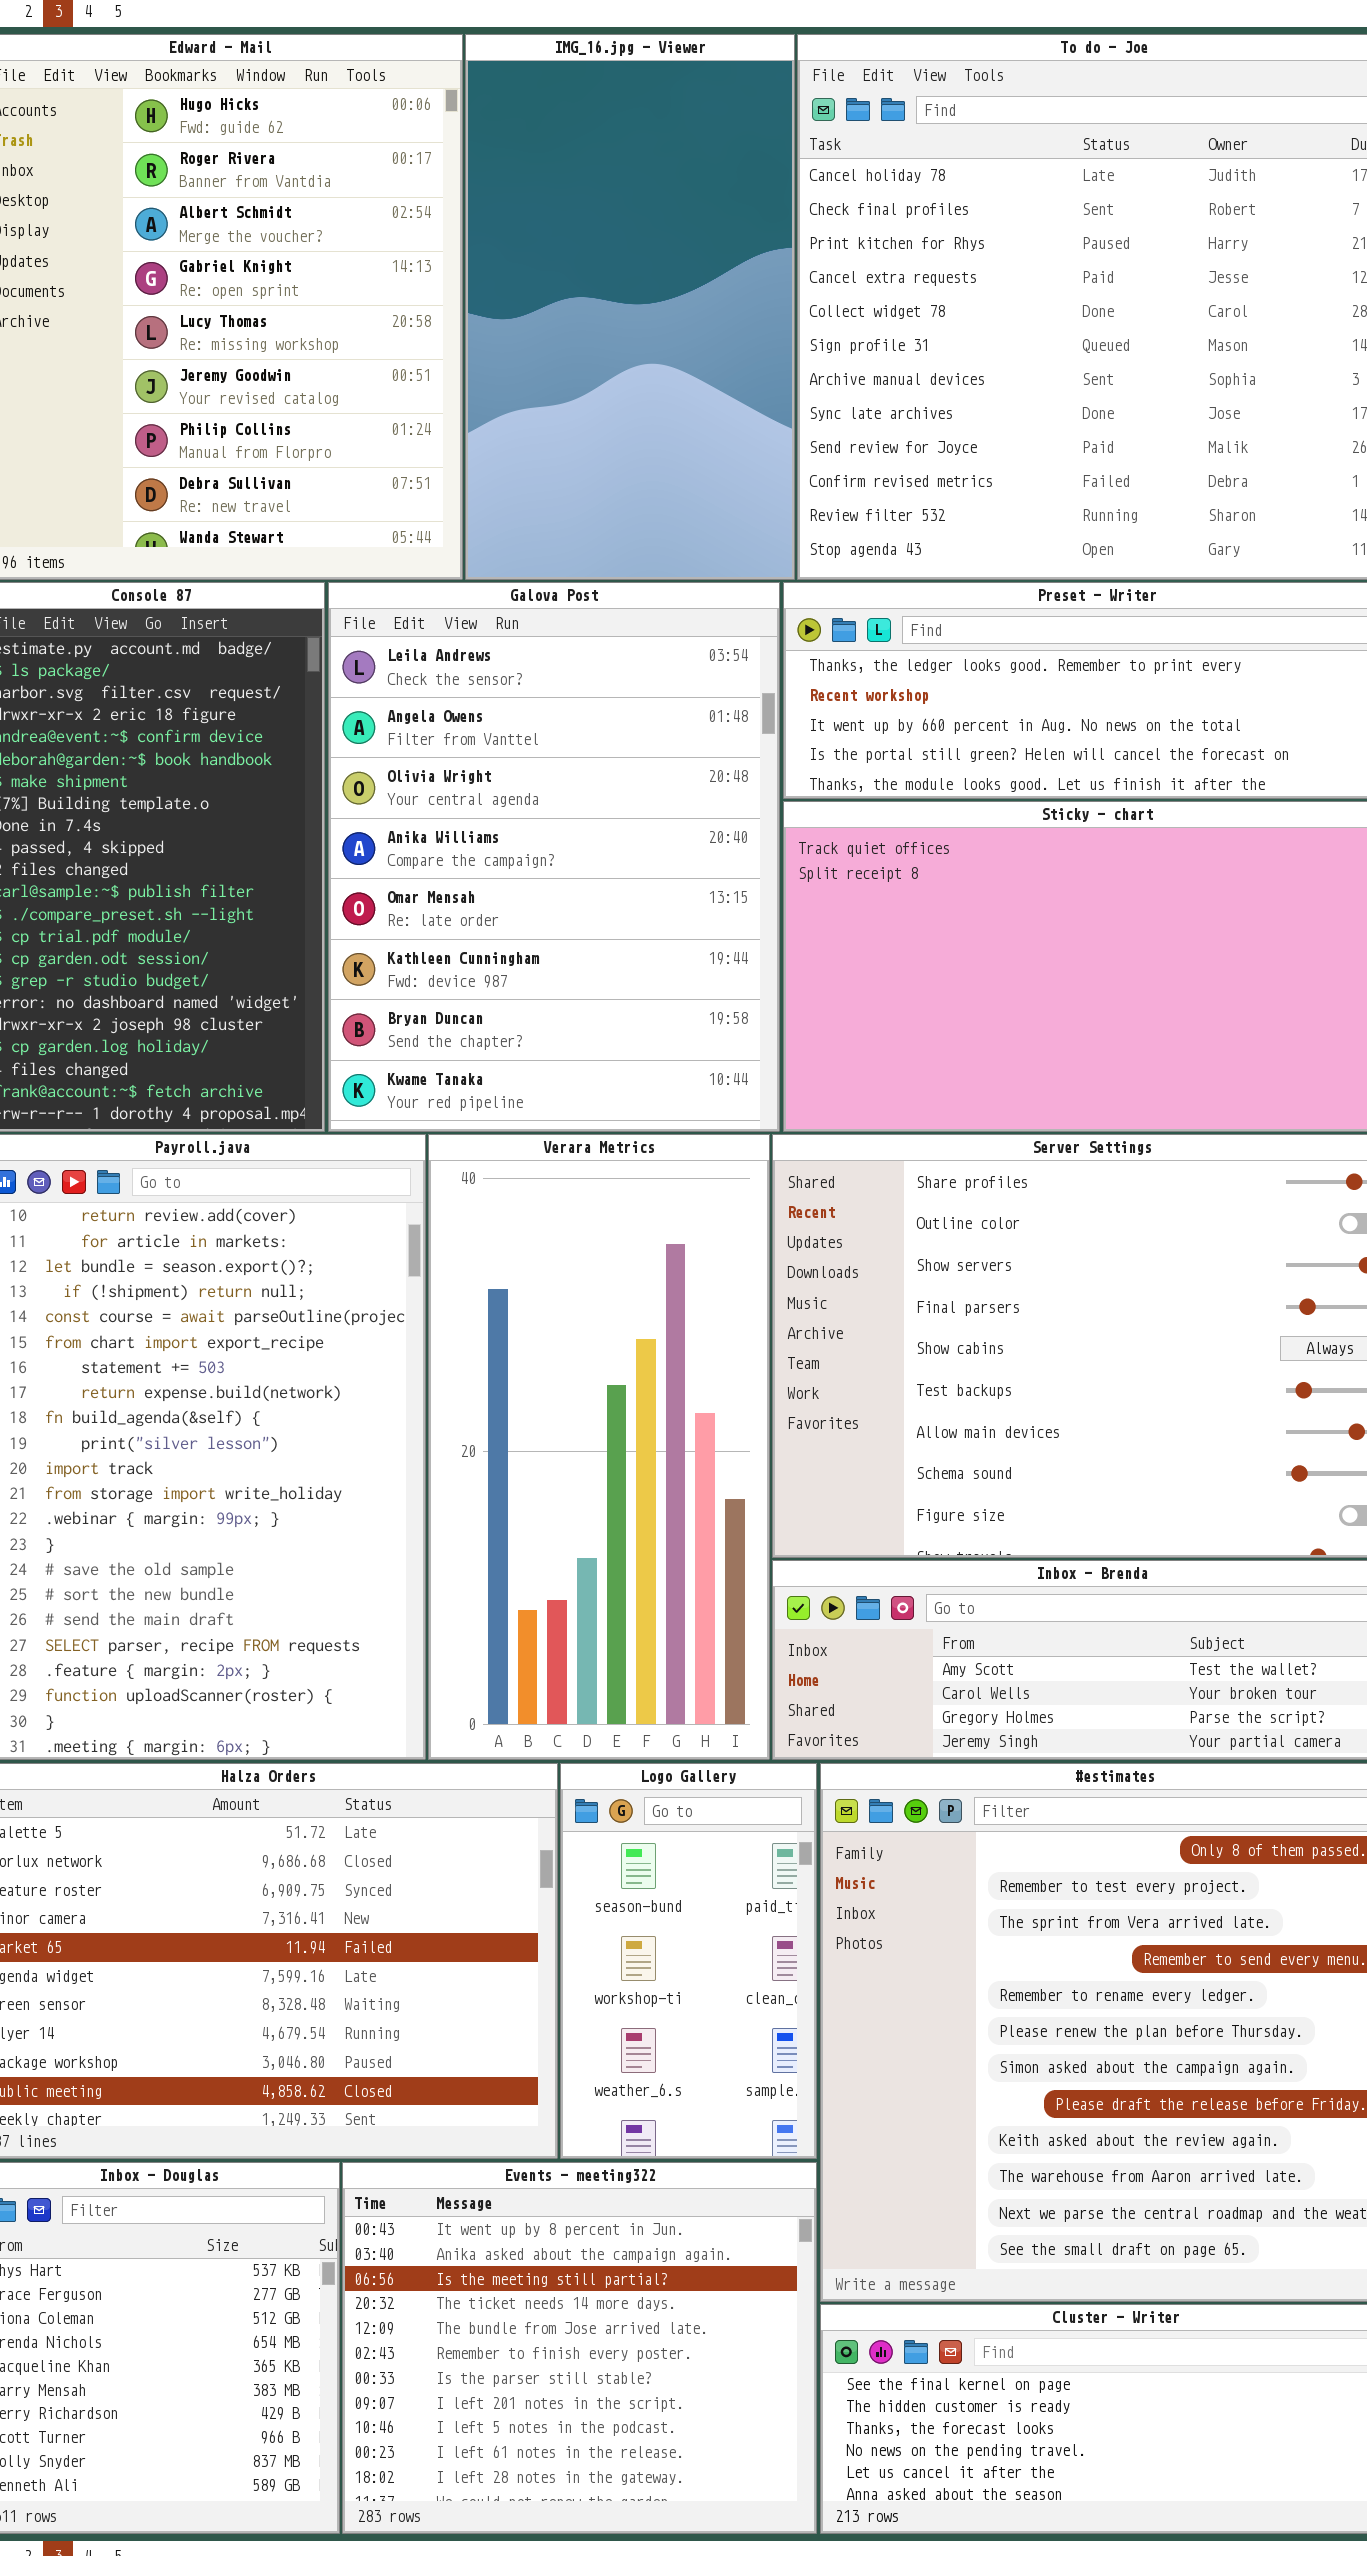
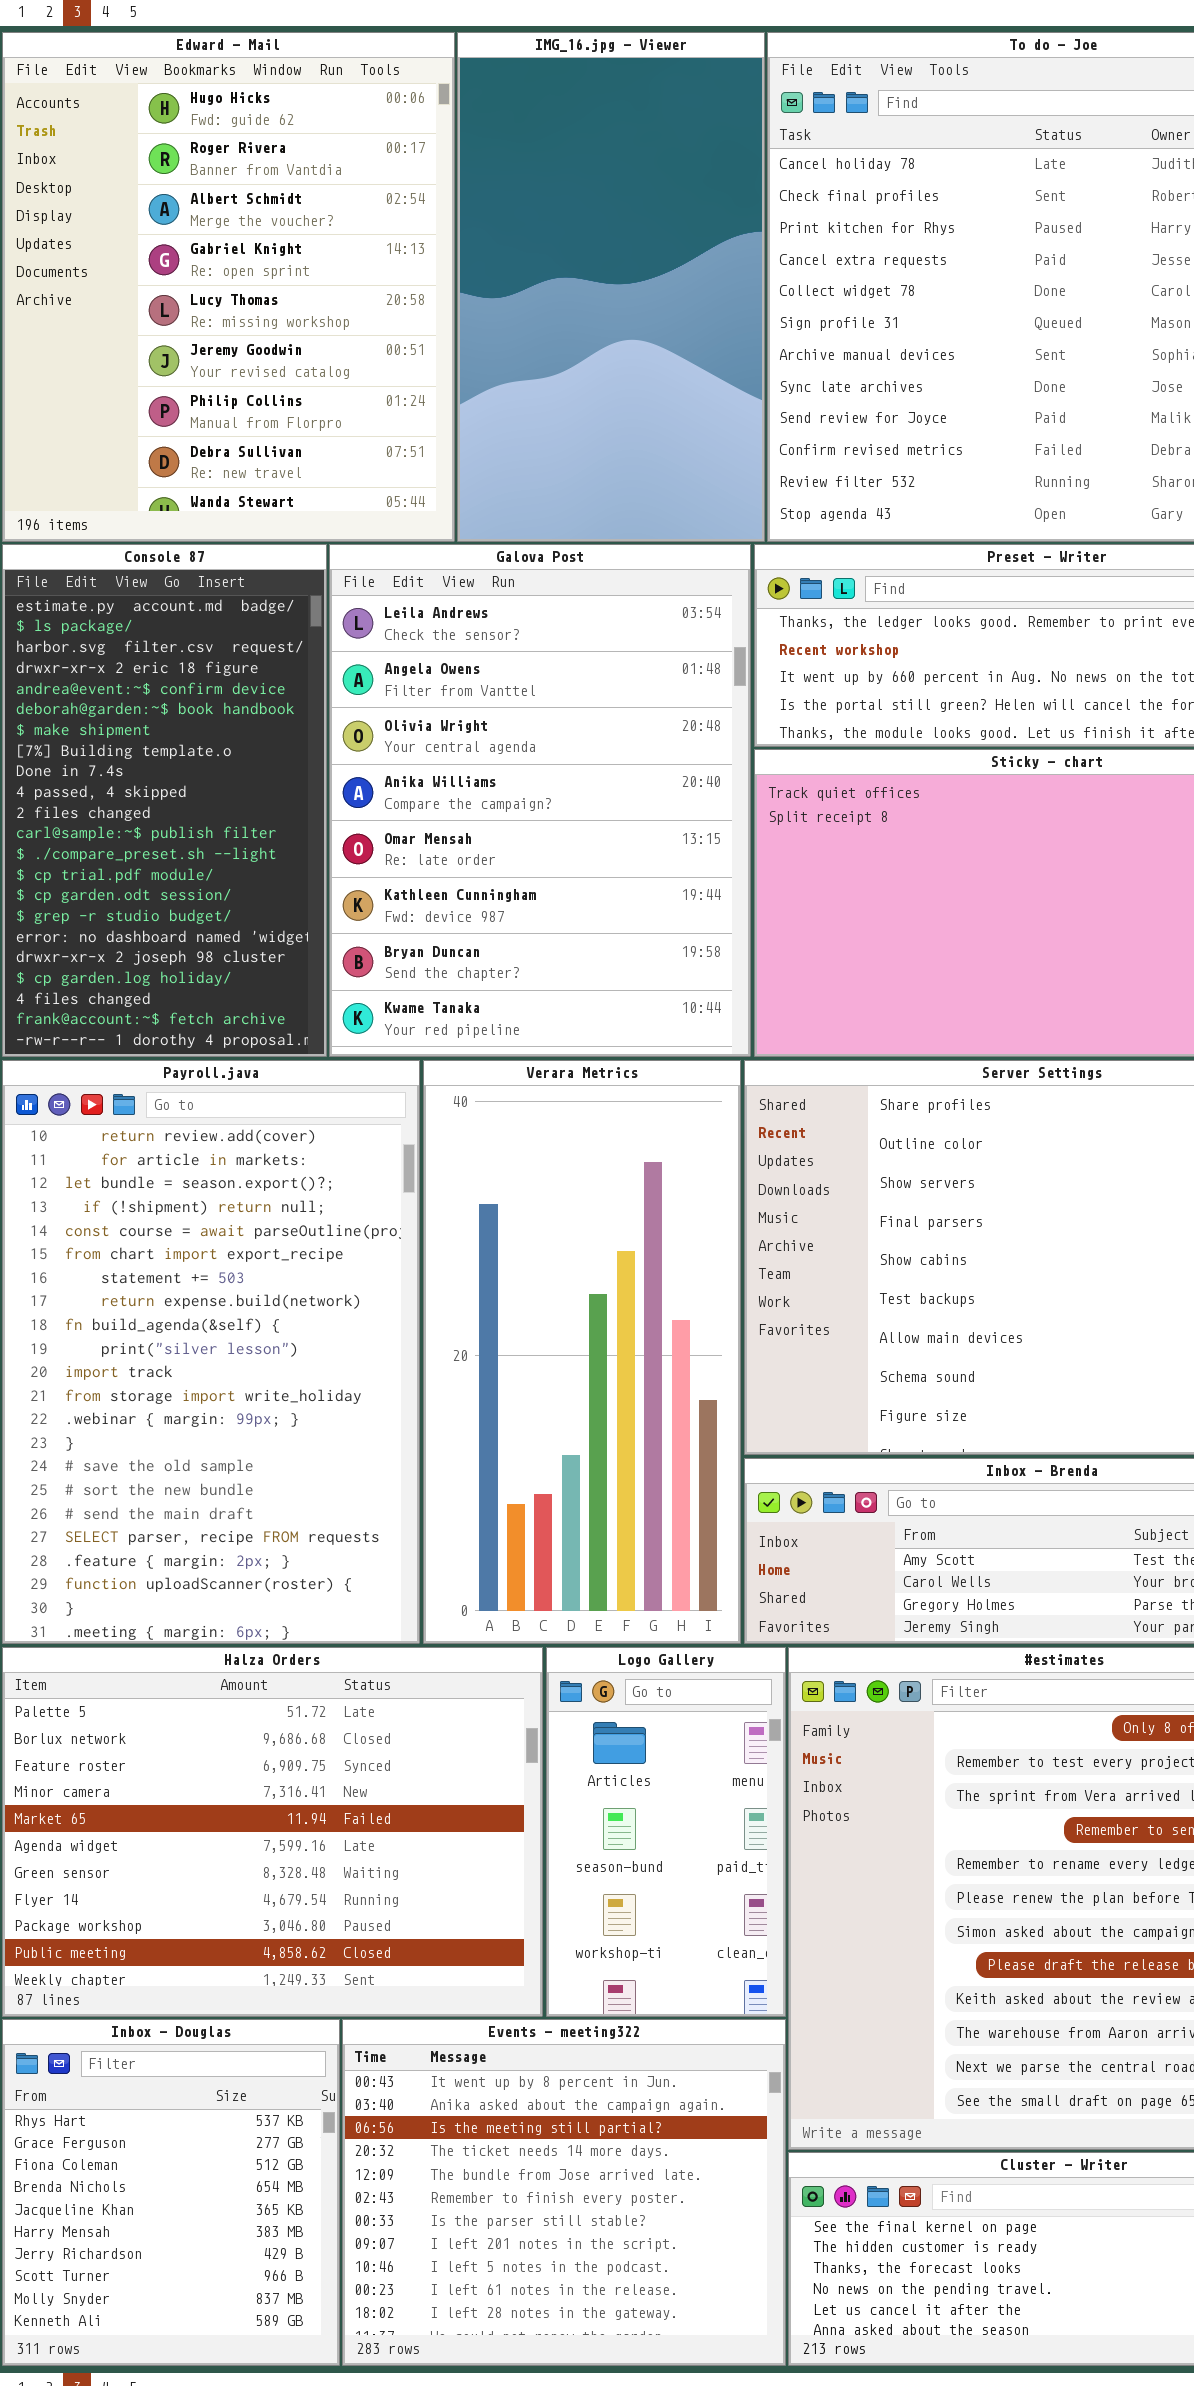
Logo Gallery: [560,1763,817,2159] -> [546,1647,786,2017], scrolled up 1 row

